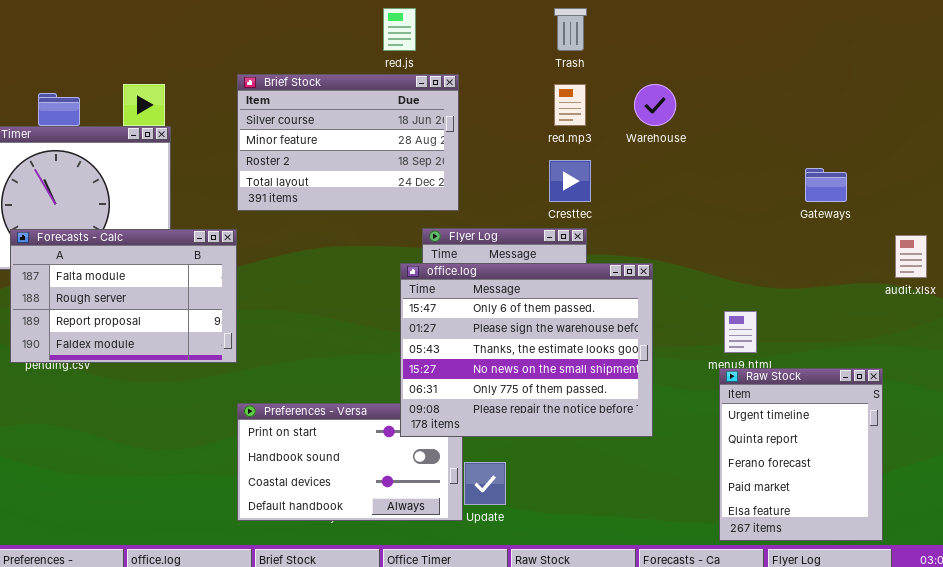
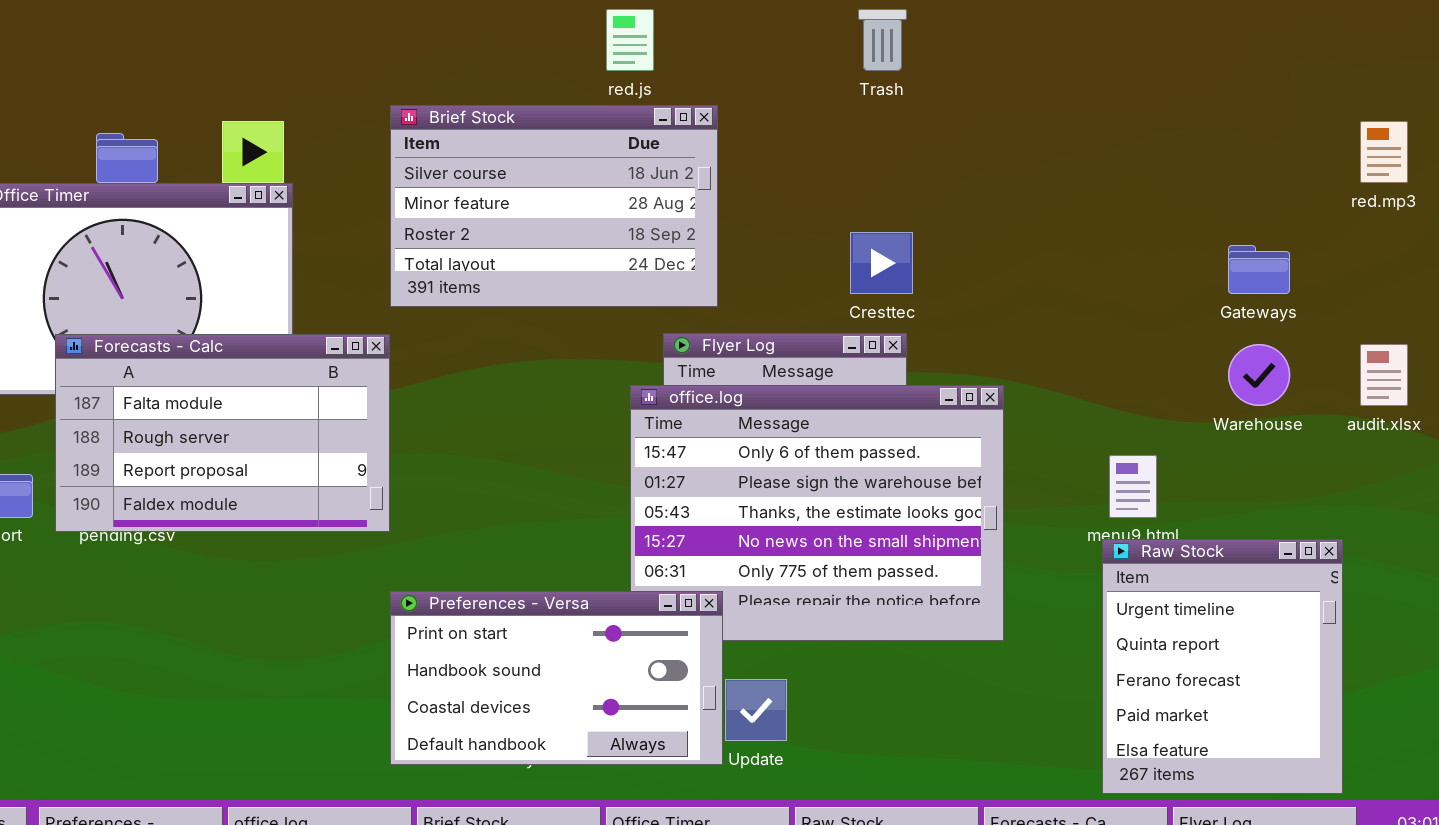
red.mp3: [554,84,586,126] -> [1360,121,1408,183], moved
Warehouse: [634,84,676,126] -> [1228,344,1290,406], moved
Preferences - Versa: [237,403,463,521] -> [390,591,723,765], raised

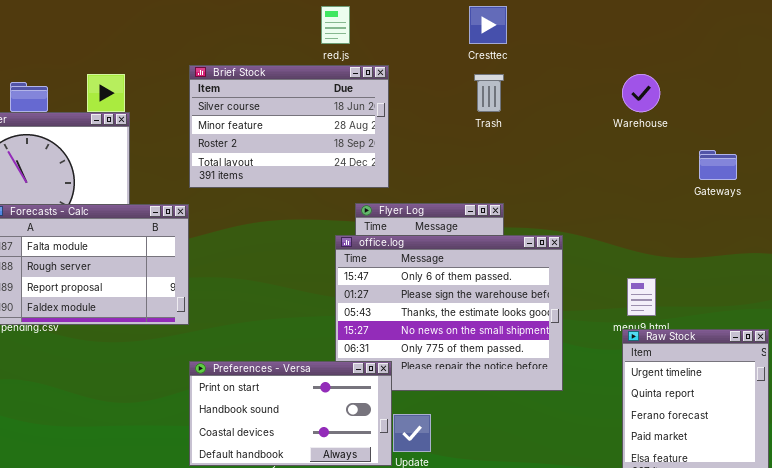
Trash: [858,9,907,71] -> [474,74,504,112], moved
Cresttec: [850,232,913,294] -> [469,6,507,44], moved
Warehouse: [1228,344,1290,406] -> [622,74,660,112], moved

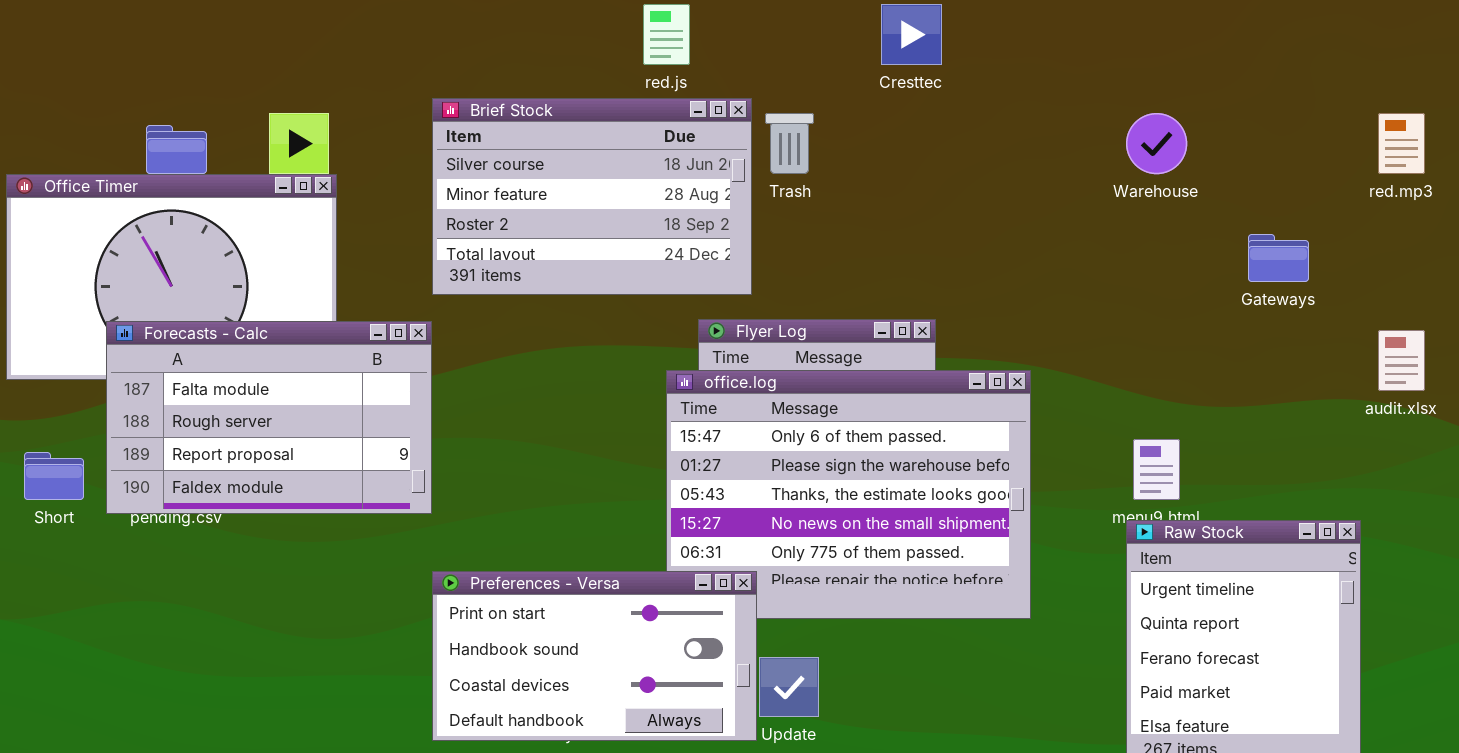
Trash: [474,74,504,112] -> [765,113,814,174], moved

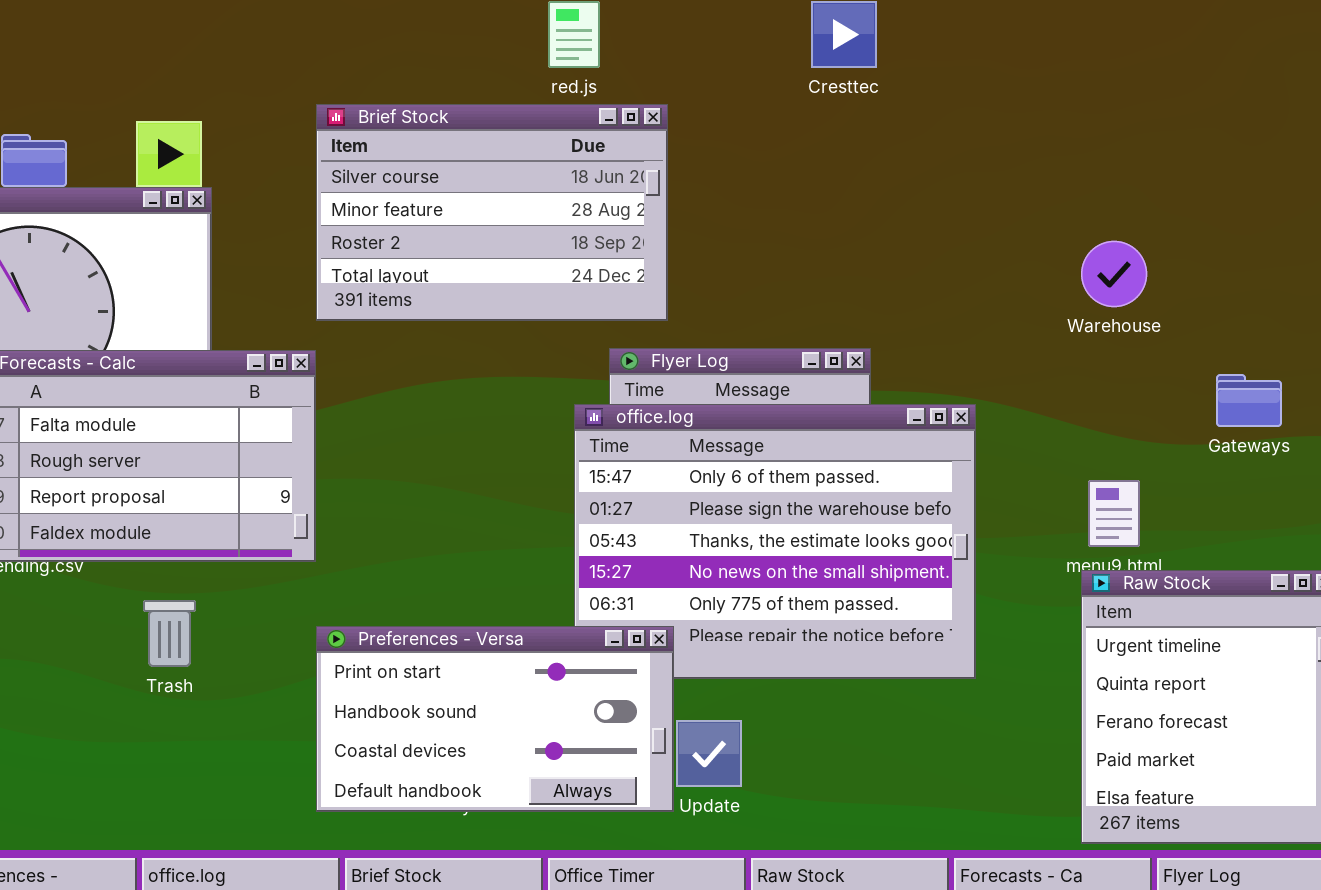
Trash: [765,113,814,174] -> [143,600,196,667], moved
Warehouse: [1126,113,1187,174] -> [1081,241,1147,307], moved
Gateways: [1248,234,1309,282] -> [1216,374,1282,427], moved

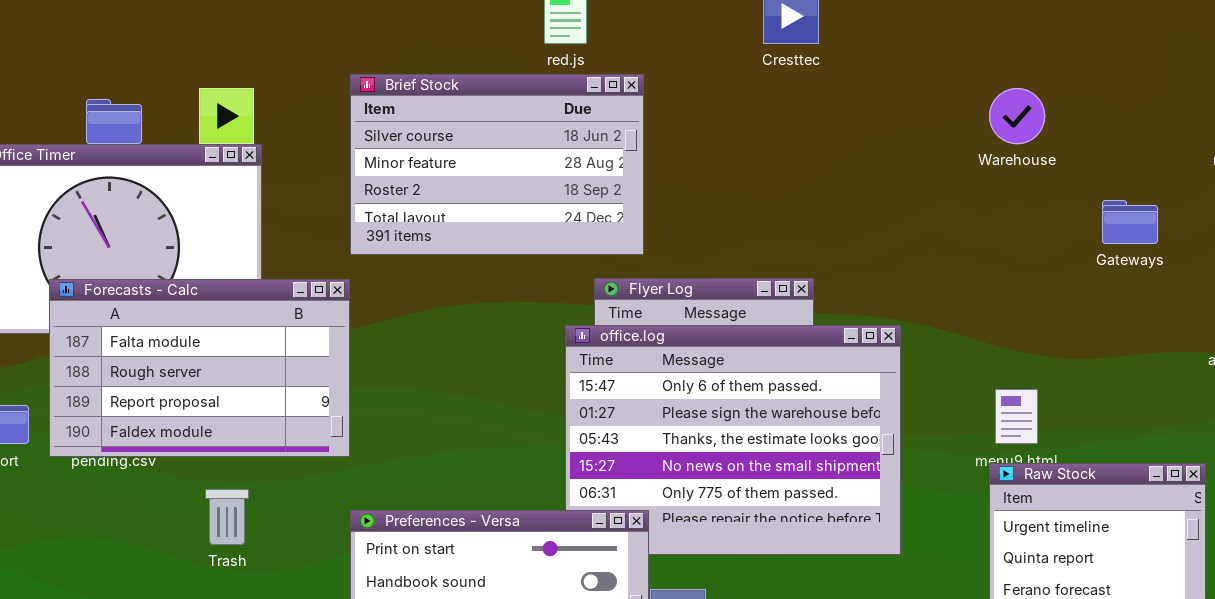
Warehouse: [1081,241,1147,307] -> [989,88,1045,144], moved
Gateways: [1216,374,1282,427] -> [1102,200,1158,244], moved

